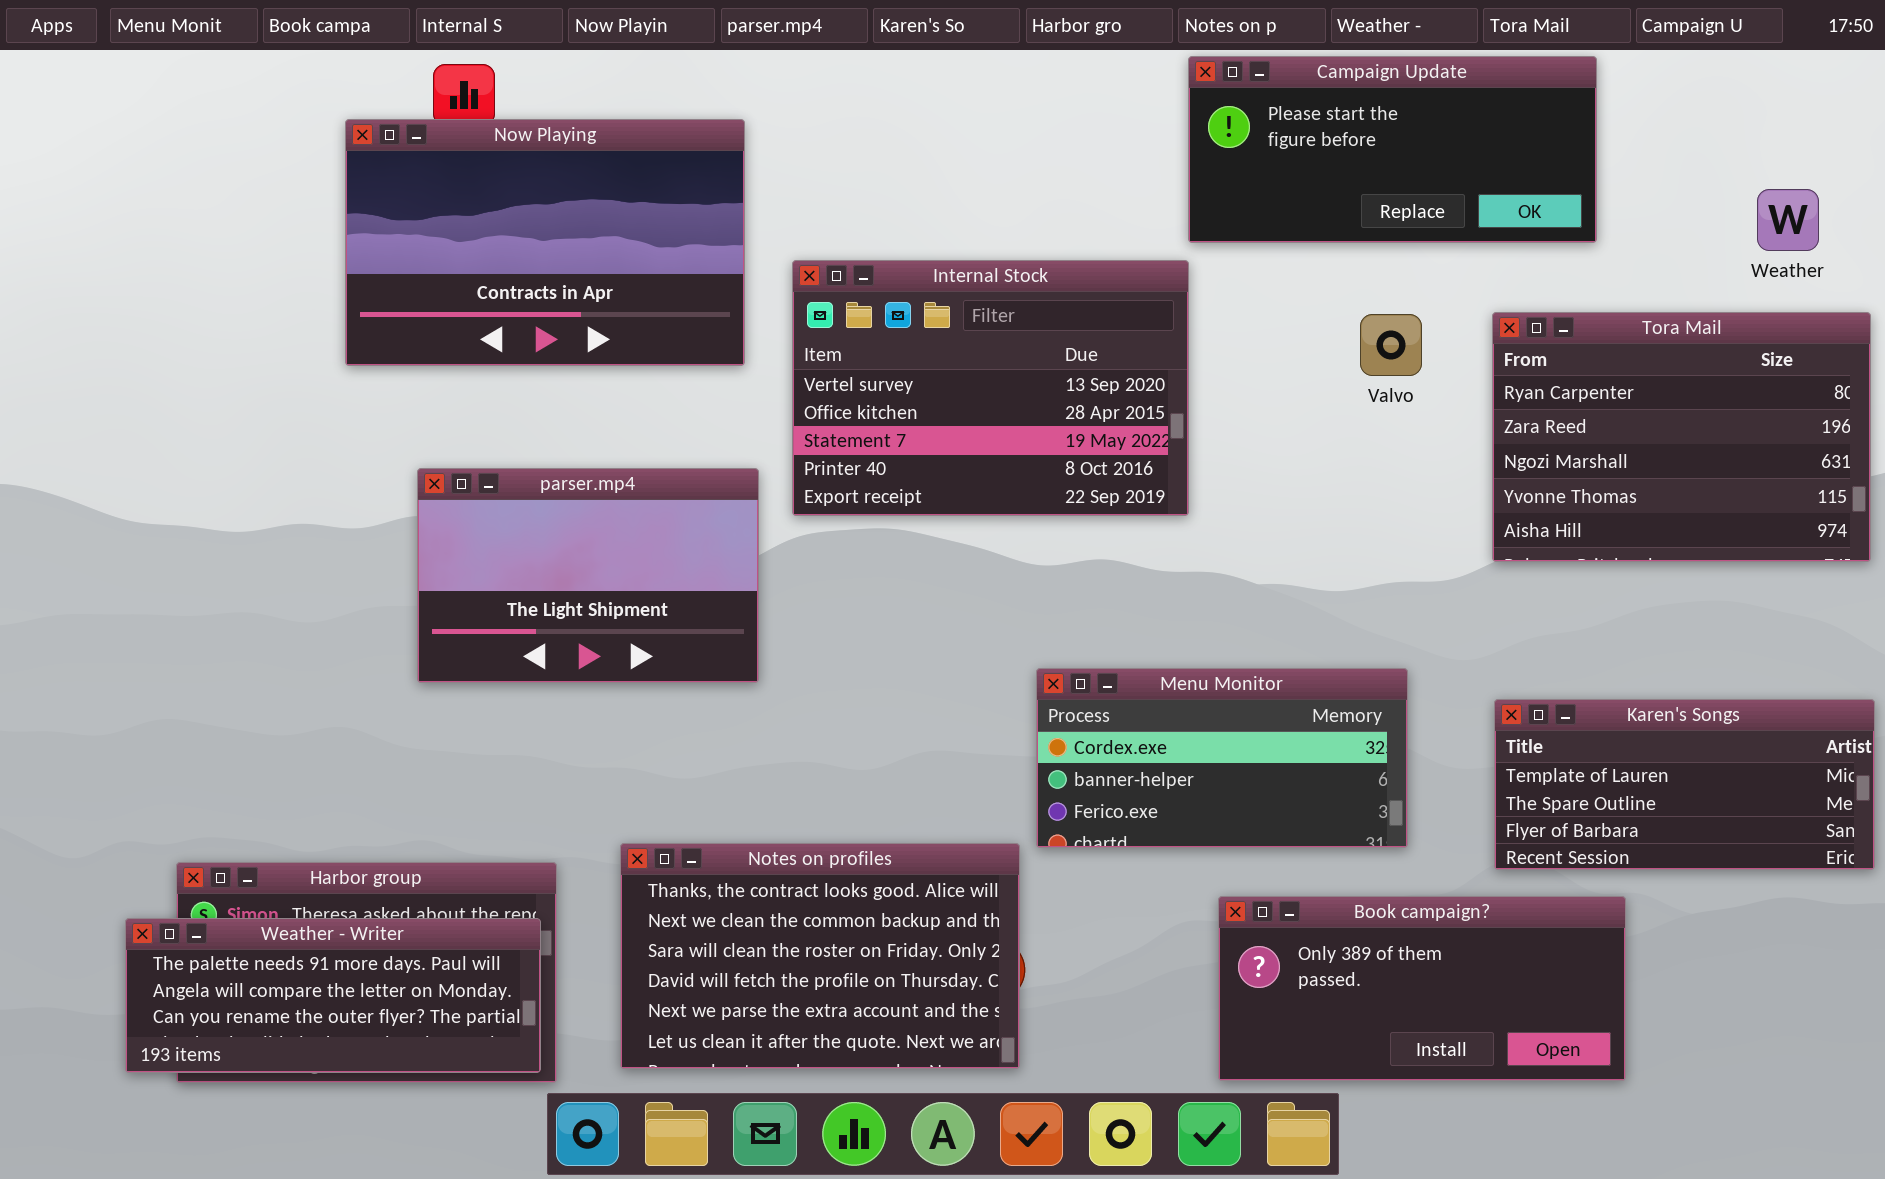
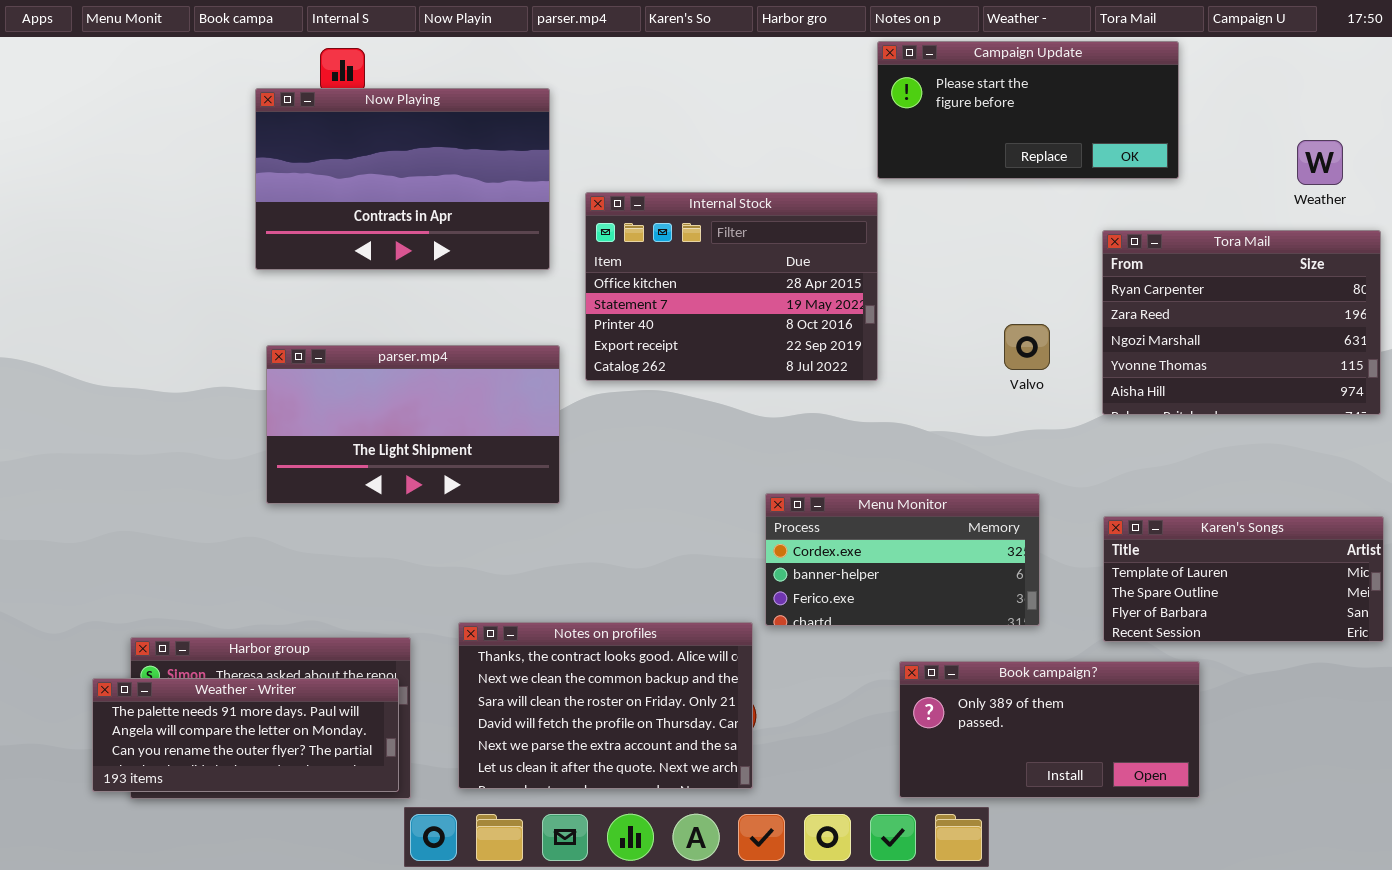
Internal Stock: [792,260,1189,516] -> [585,192,878,381], scrolled down 1 row
Valvo: [1360,314,1422,376] -> [1004,324,1050,370], moved
parser.mp4: [417,468,759,683] -> [266,345,560,504], resized

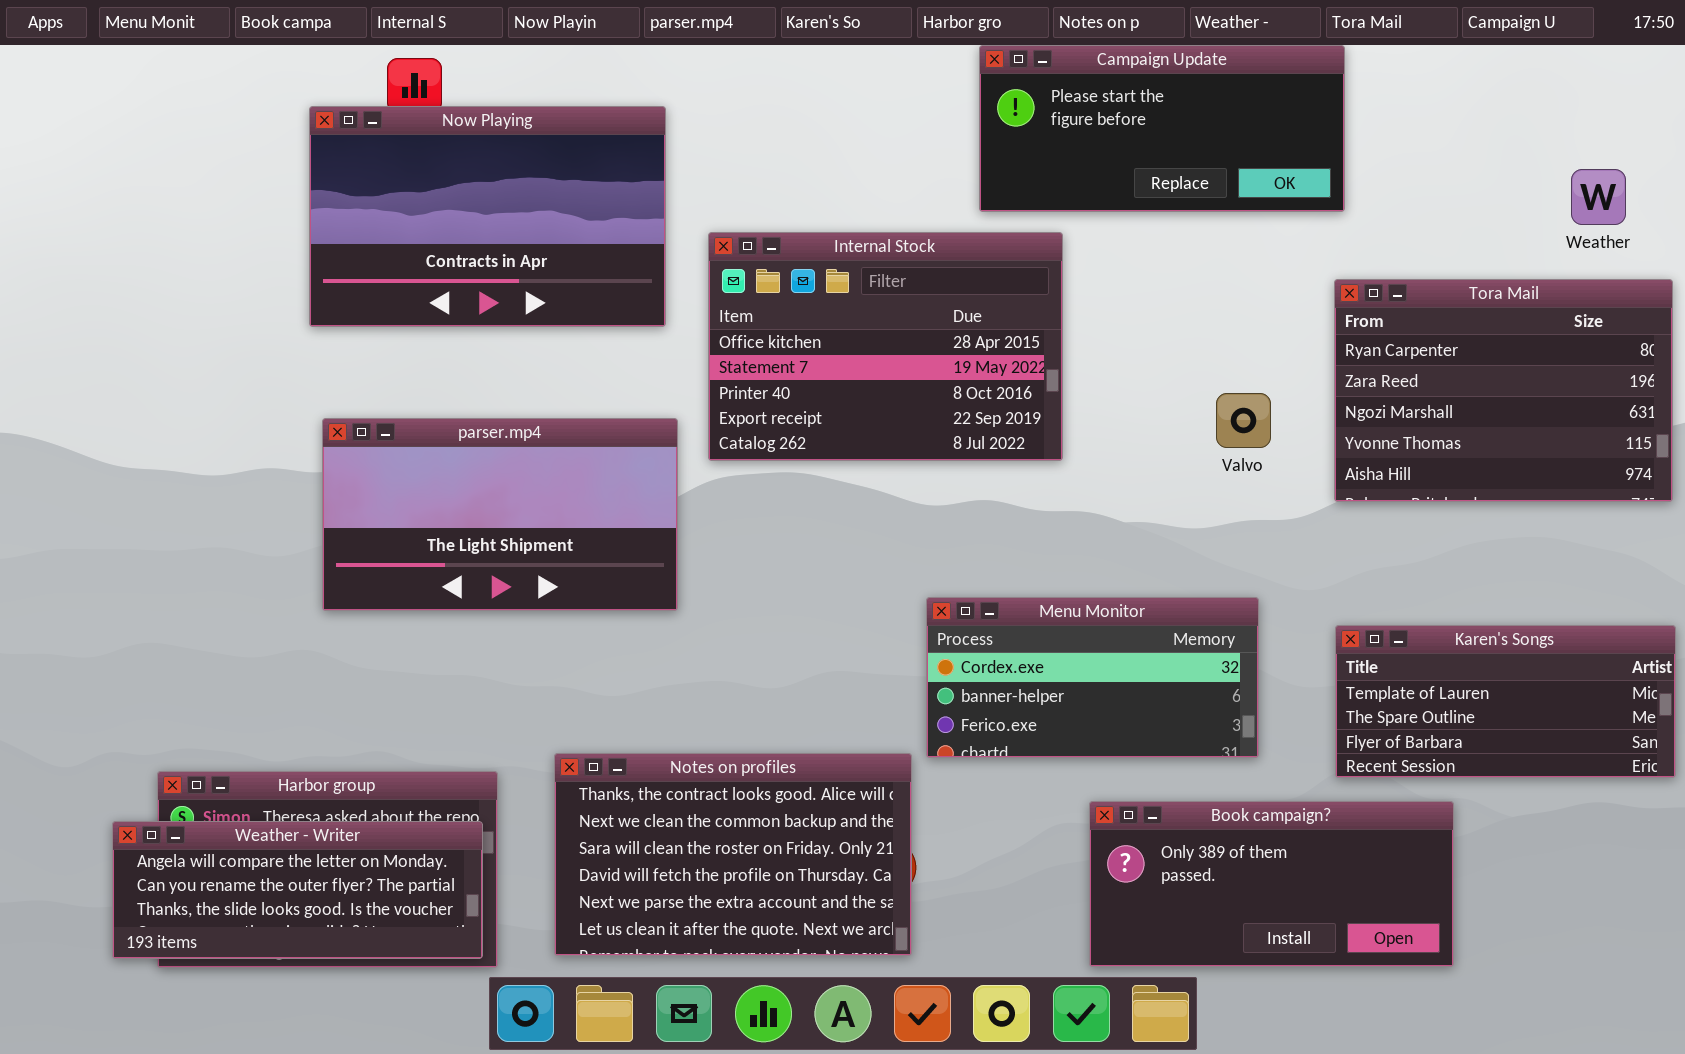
Campaign Update: [877,41,1179,179] -> [979,45,1345,212], moved
Weather - Writer: [92,678,399,792] -> [112,821,483,959], scrolled down 1 row

